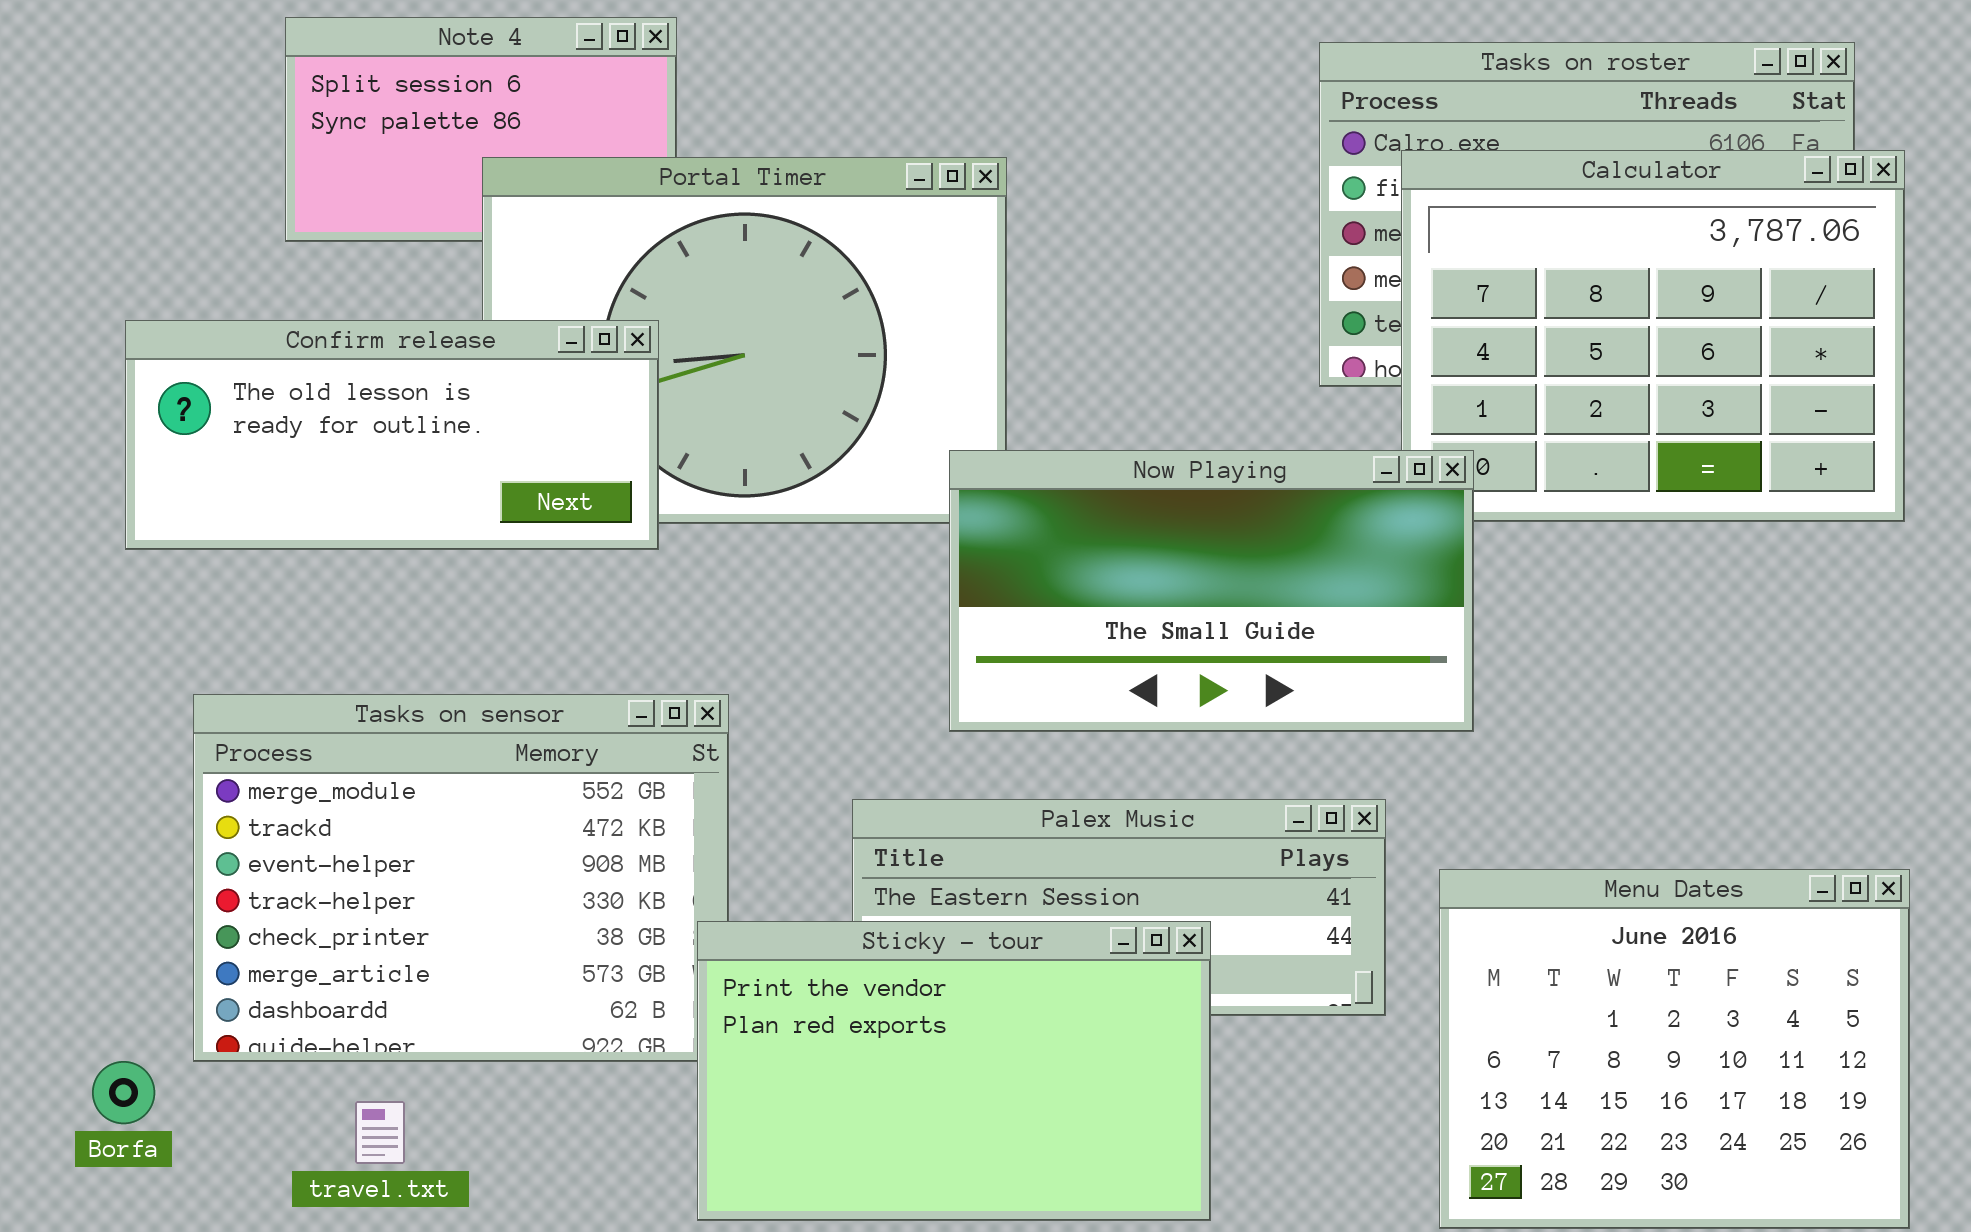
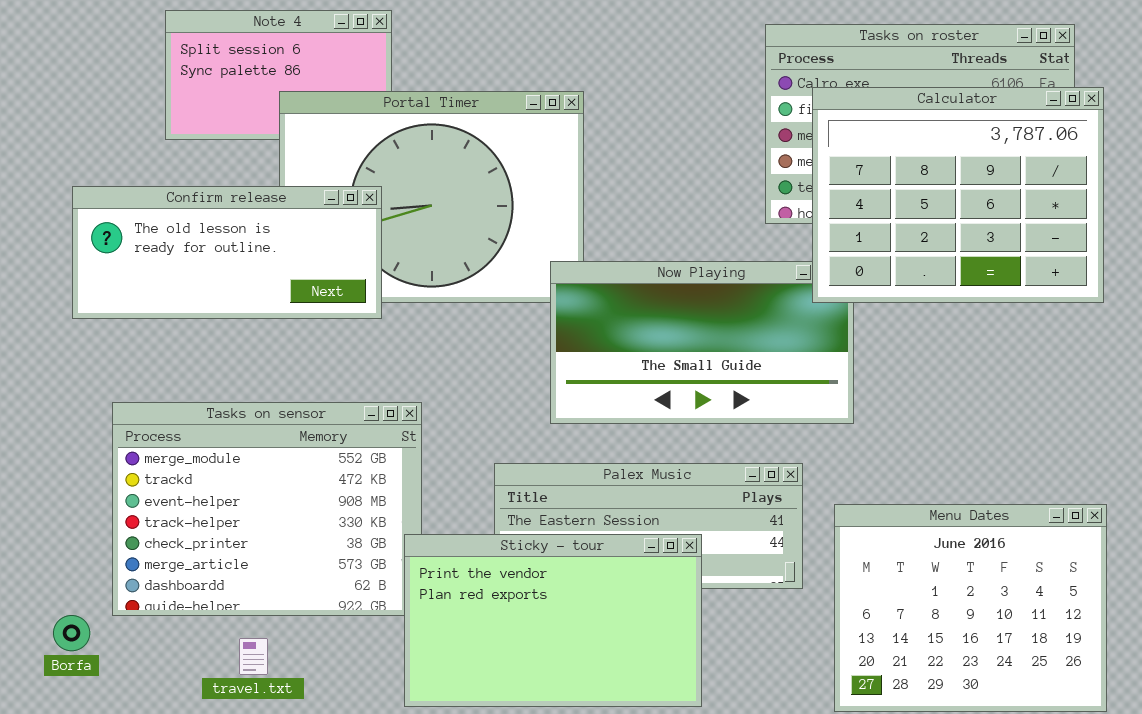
Calculator: [1401,150,1905,522] -> [812,87,1104,303], raised
travel.txt: [355,1101,405,1164] -> [239,638,268,675], moved

